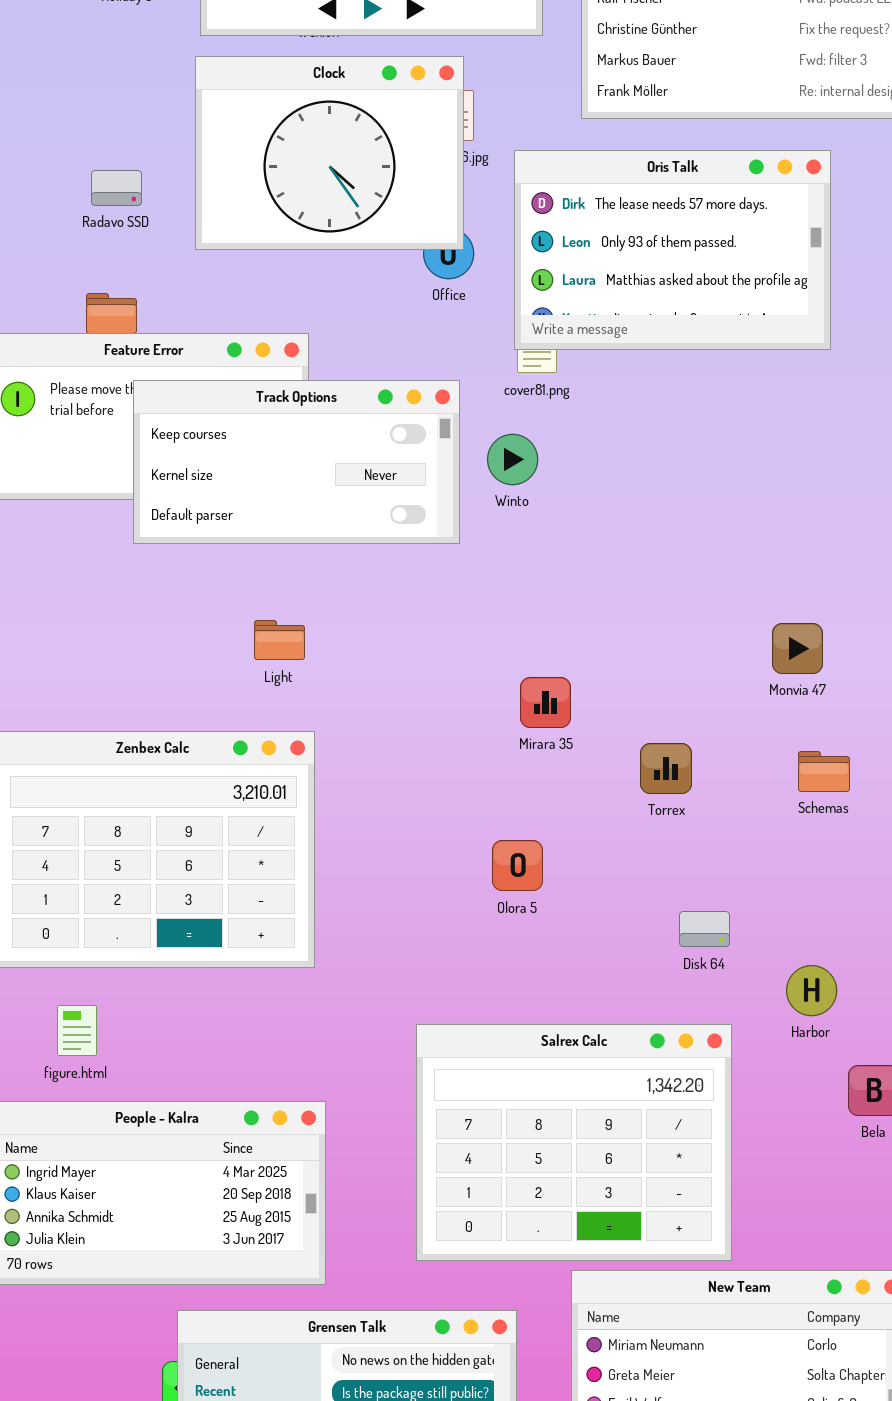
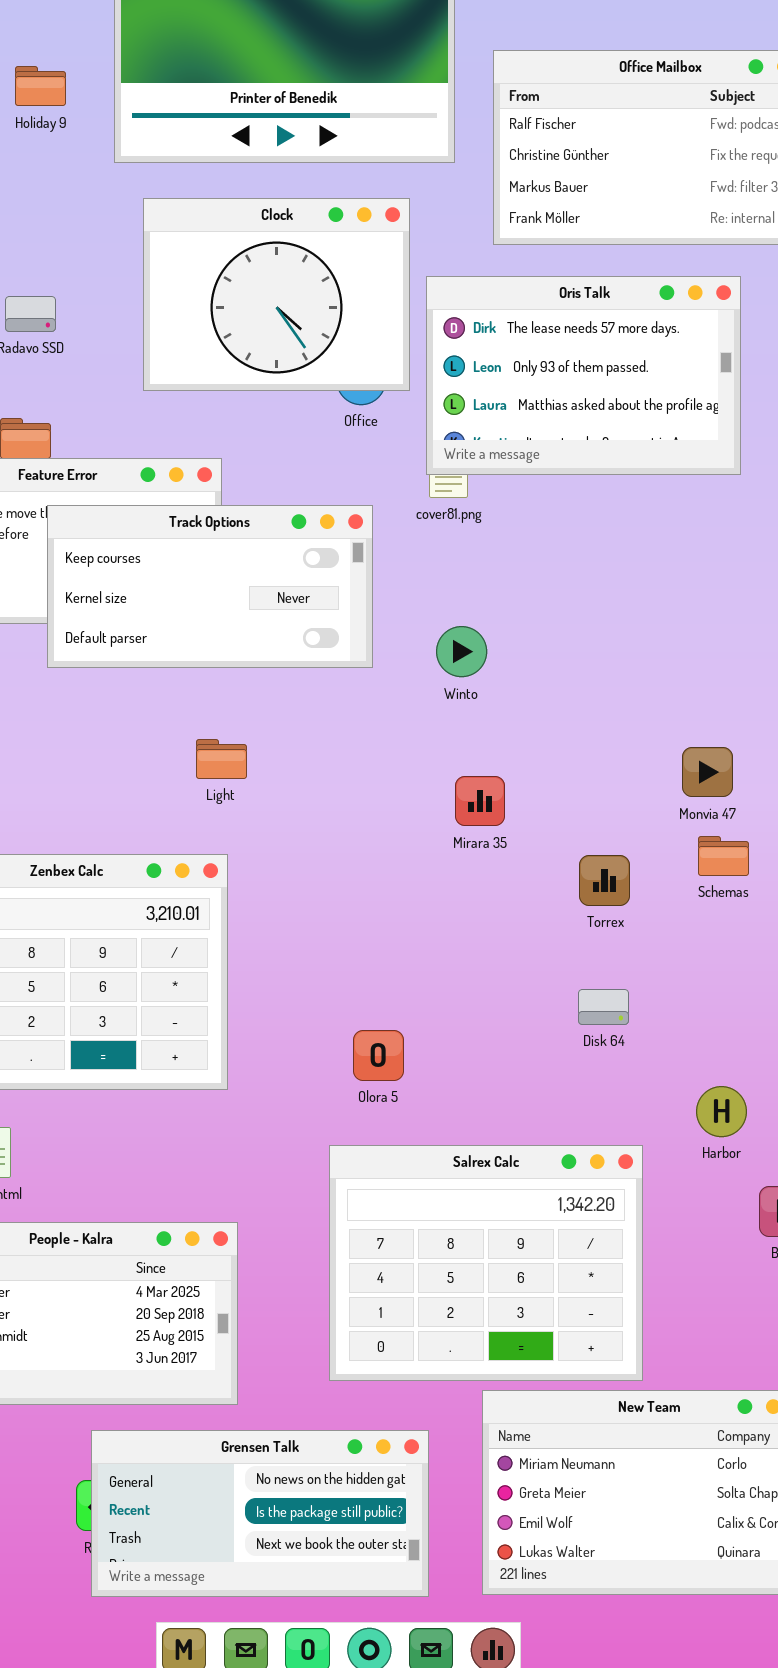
Clock: [195,56,464,250] -> [143,198,410,391], moved
Winto: [487,434,538,485] -> [436,626,487,677], moved
Light: [254,620,305,660] -> [196,739,247,779], moved
Mirara 35: [520,677,571,728] -> [455,776,505,826], moved
Torrex: [640,743,692,794] -> [579,855,630,906], moved
Schemas: [798,751,850,792] -> [698,836,749,876], moved
Olora 5: [492,840,543,891] -> [353,1030,404,1081], moved
Disk 64: [679,911,730,947] -> [578,989,629,1025], moved

